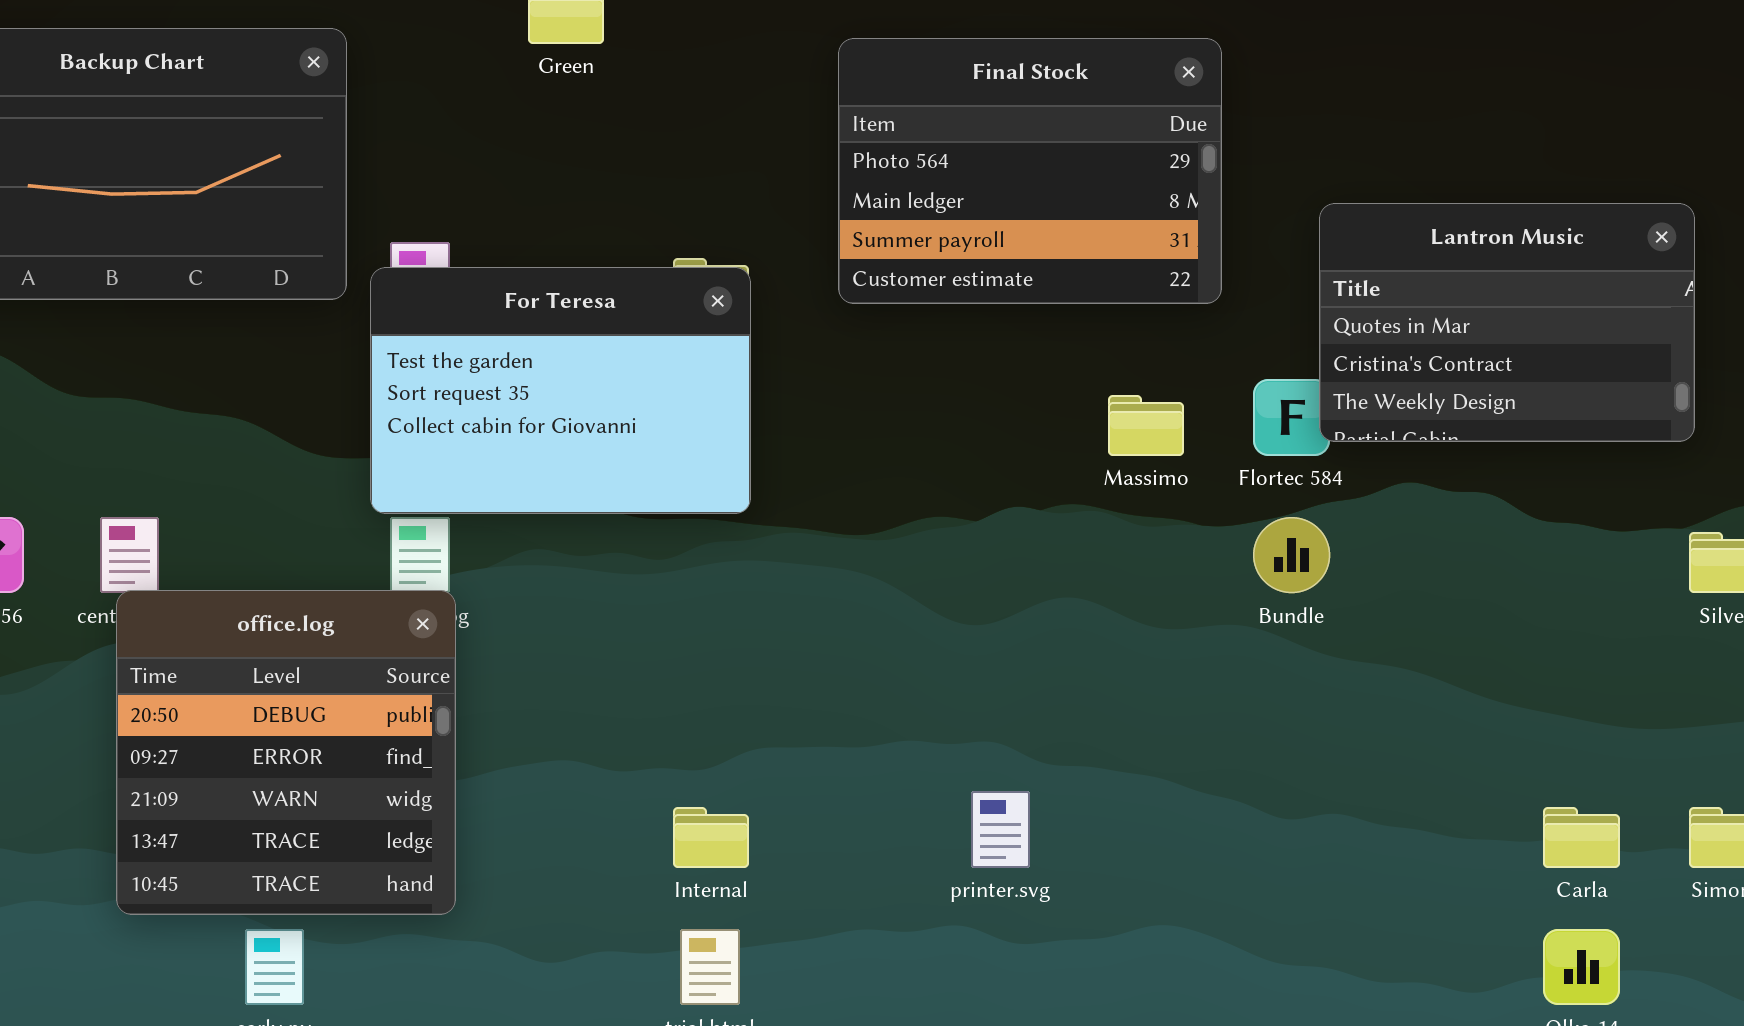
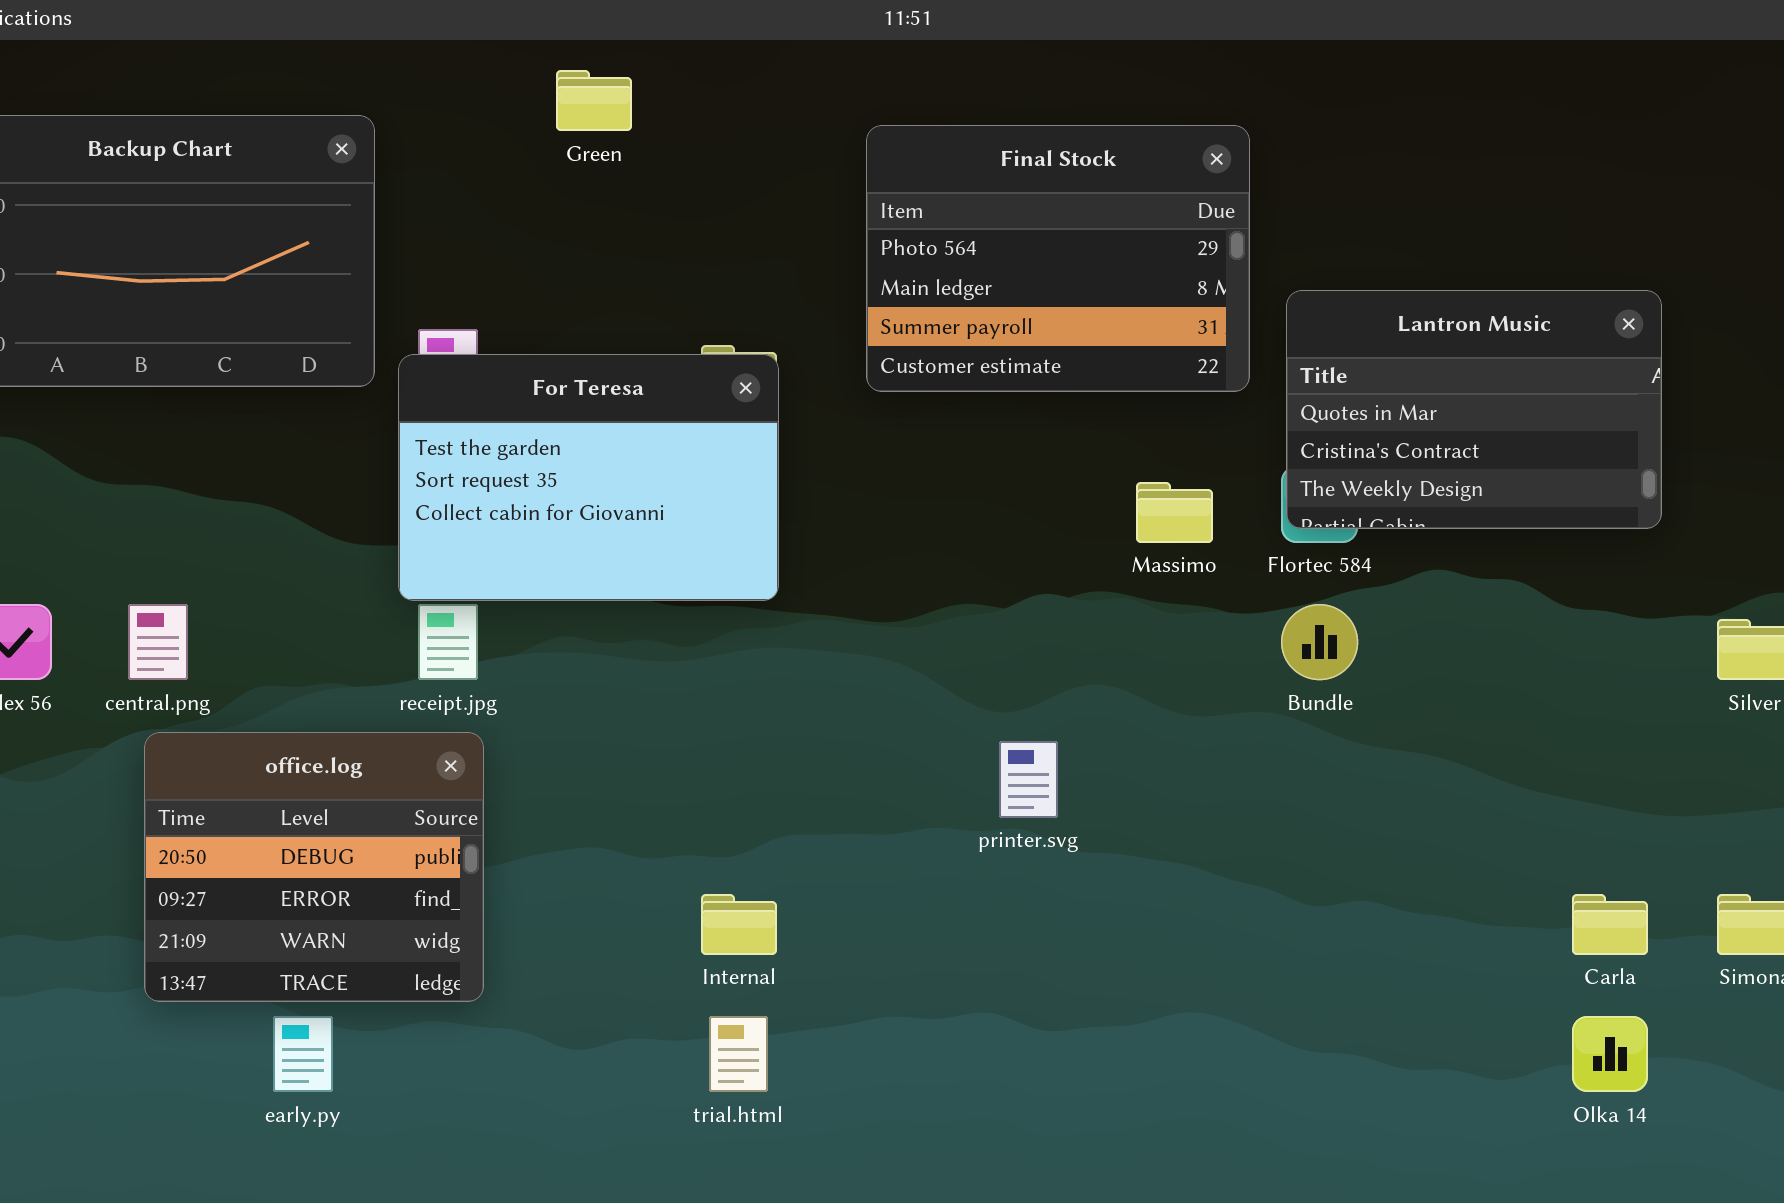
Lantron Music: [1319,203,1695,442] -> [1286,290,1662,529], moved
office.log: [116,590,456,915] -> [144,732,484,1002], resized
printer.svg: [971,791,1030,868] -> [999,741,1058,818], moved

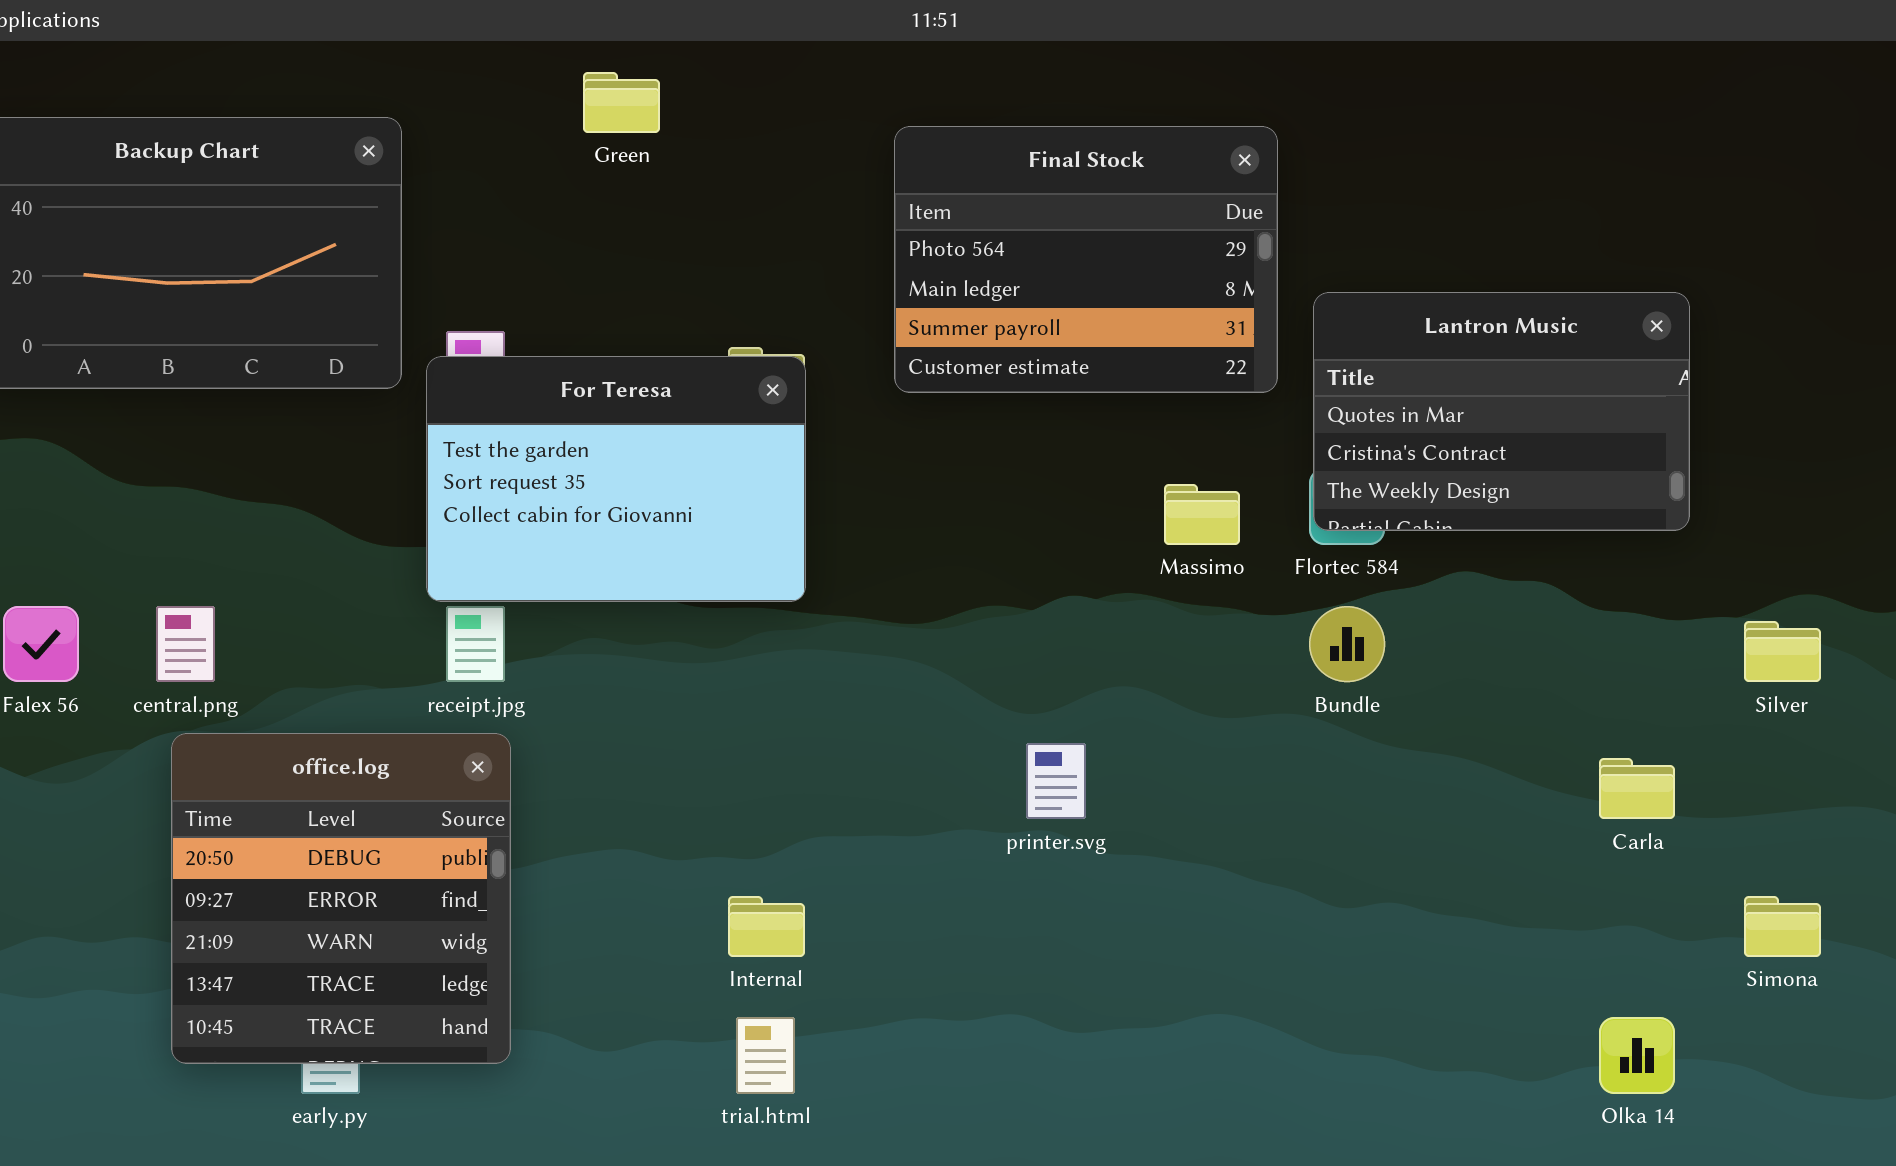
office.log: [144,732,484,1002] -> [171,733,511,1064], resized
Carla: [1572,894,1648,955] -> [1599,758,1675,819], moved

